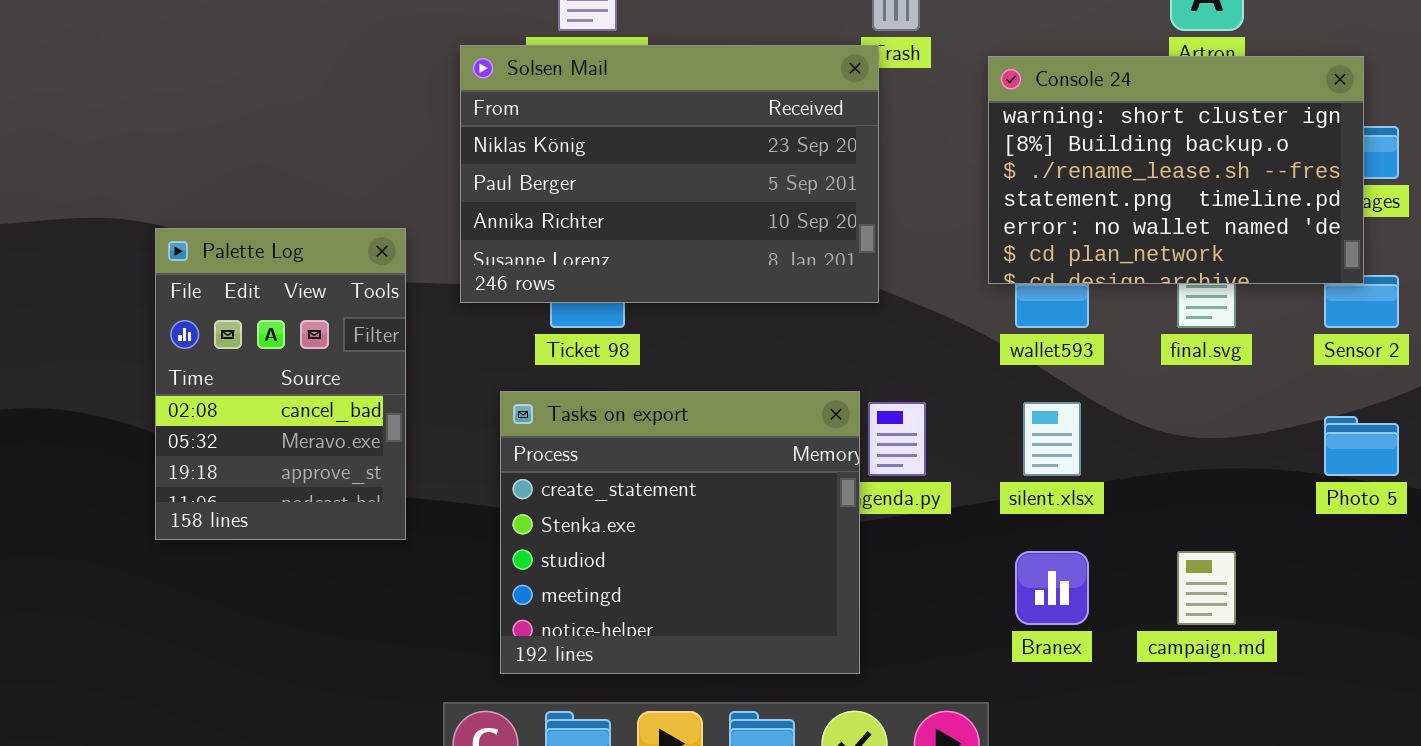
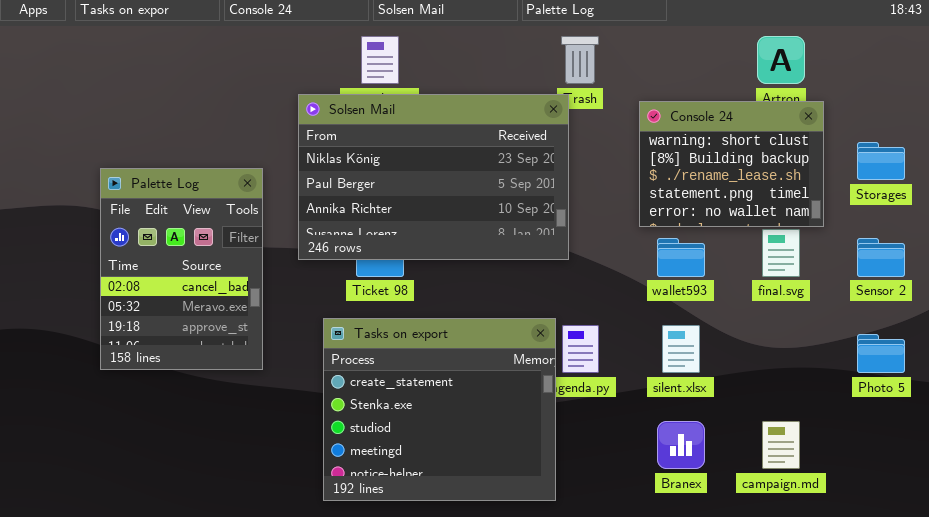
Console 24: [988,56,1364,284] -> [639,101,824,227], resized
Palette Log: [155,228,406,540] -> [100,168,263,370], moved

